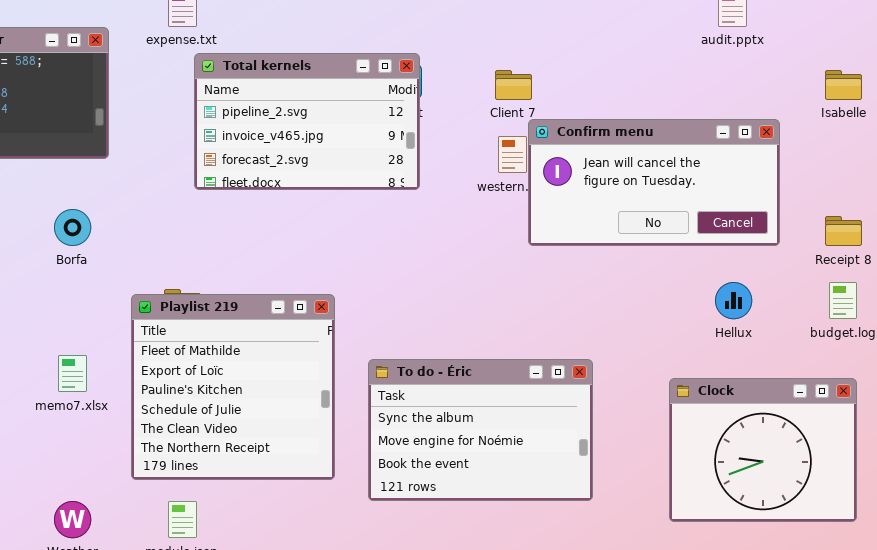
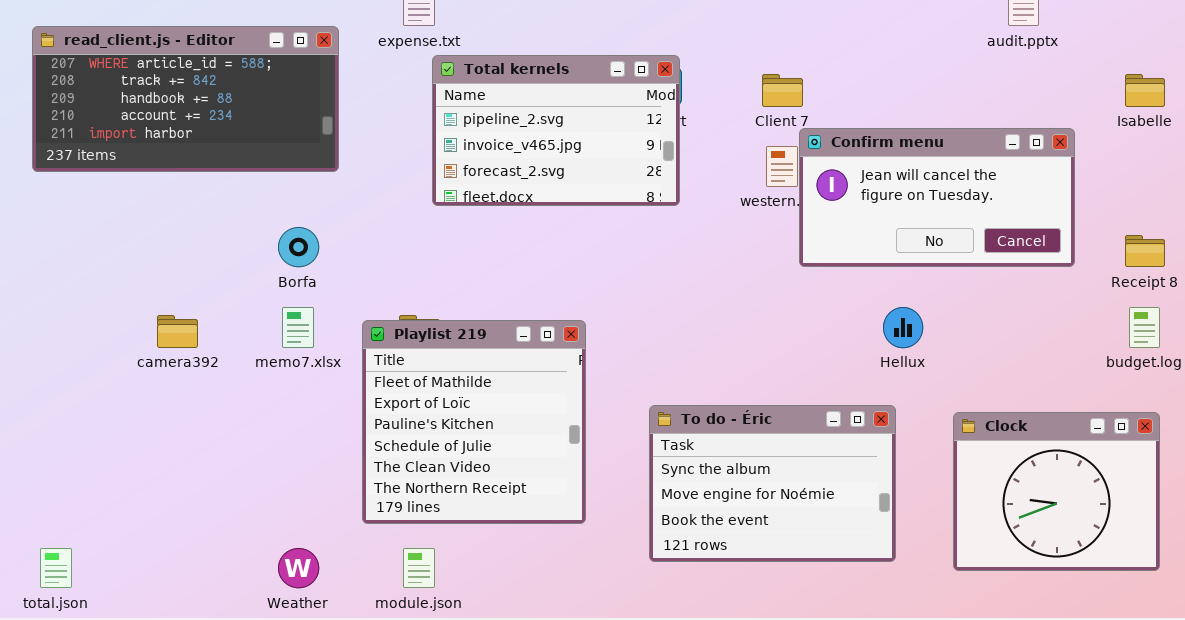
Hellux: [715,282,752,319] -> [883,307,923,348], moved
memo7.xlsx: [58,355,87,392] -> [282,307,314,348], moved
To do - Éric: [368,359,593,501] -> [649,405,896,562], moved

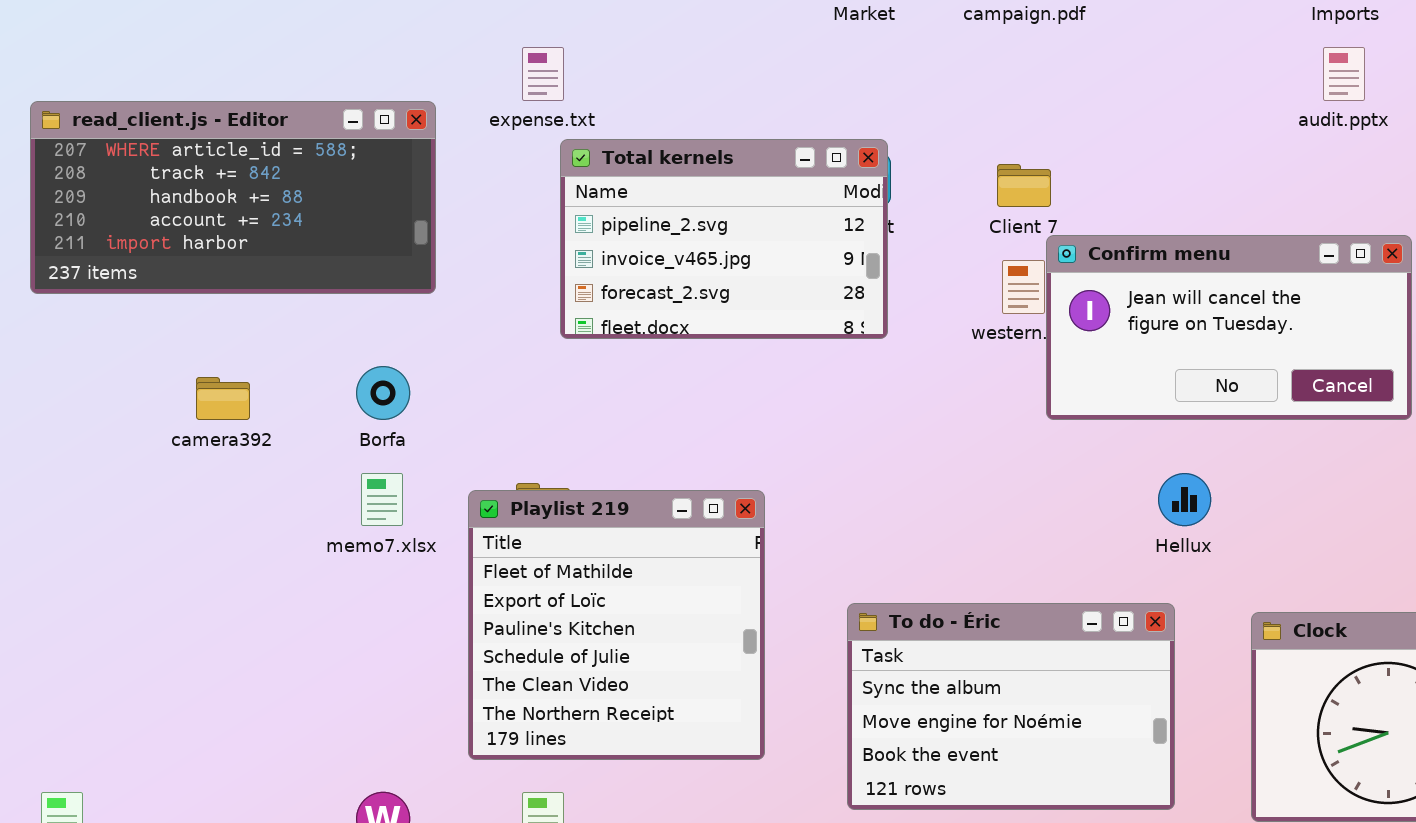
camera392: [157,315,198,348] -> [196,377,250,420], moved

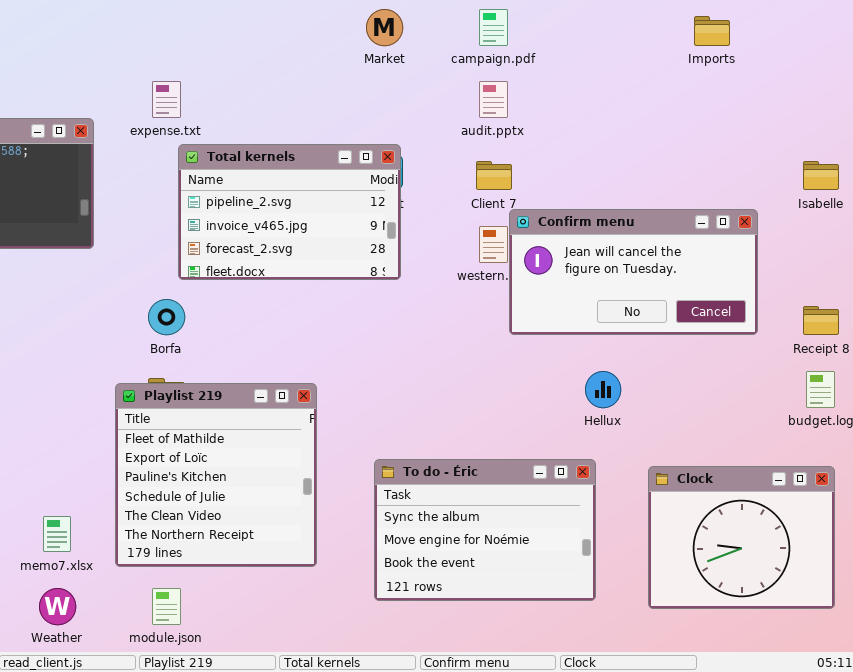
audit.pptx: [1323,47,1365,101] -> [479,81,508,118], moved
Borfa: [356,366,410,420] -> [148,299,185,335], moved
memo7.xlsx: [361,473,403,526] -> [43,516,71,552], moved

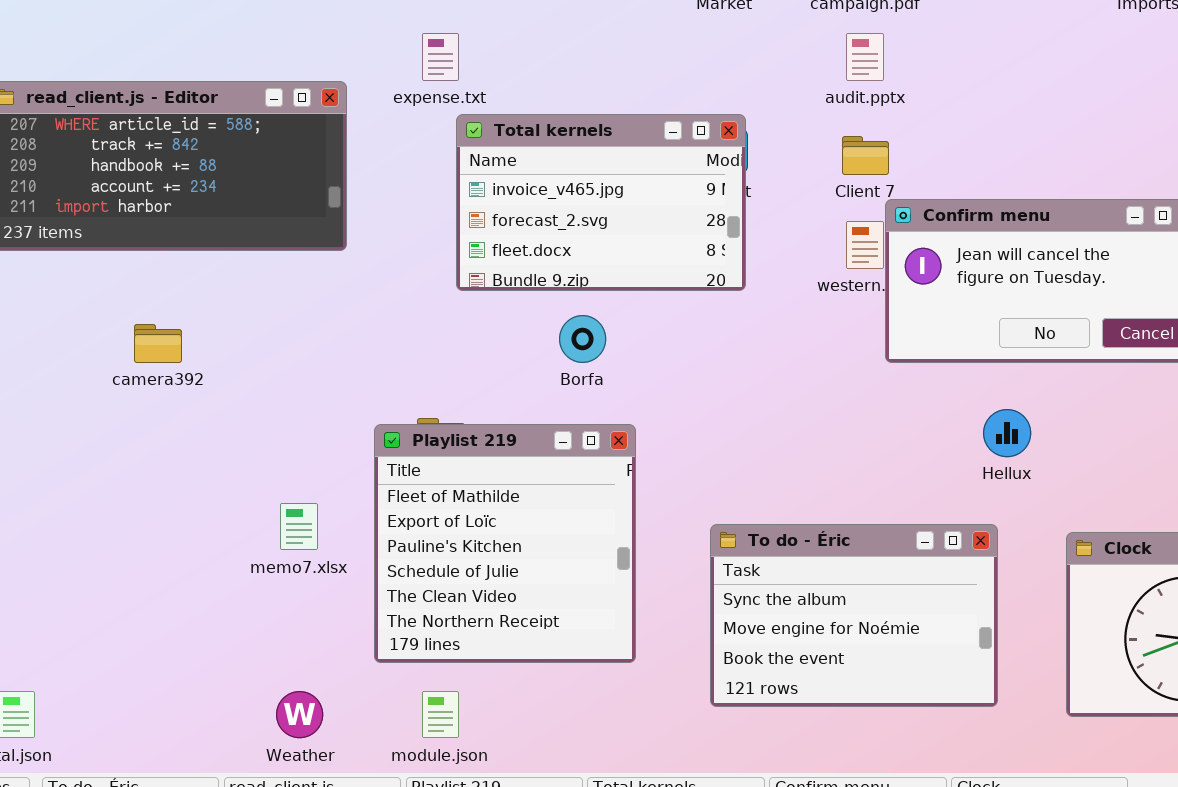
Total kernels: [178,144,401,280] -> [456,114,746,291], scrolled down 1 row
Borfa: [148,299,185,335] -> [559,315,606,363], moved
memo7.xlsx: [43,516,71,552] -> [280,503,318,550], moved

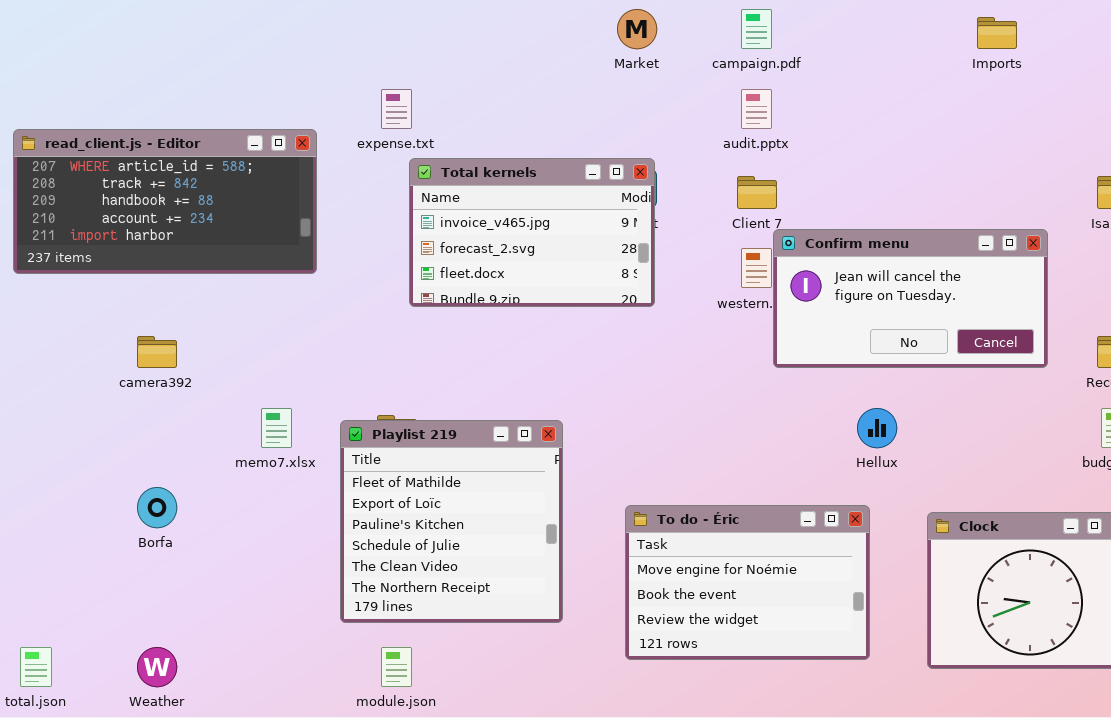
Borfa: [559,315,606,363] -> [137,487,177,528], moved
memo7.xlsx: [280,503,318,550] -> [261,408,292,448], moved
To do - Éric: [710,524,998,707] -> [625,505,870,660], scrolled down 1 row
Weather: [276,691,323,738] -> [137,647,177,687], moved

